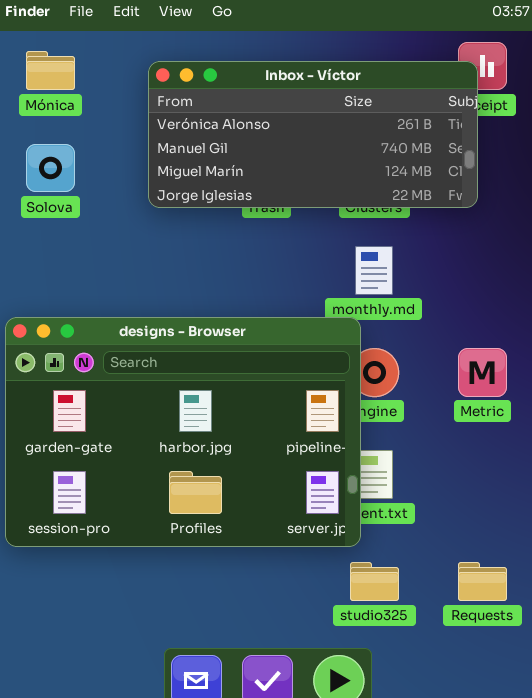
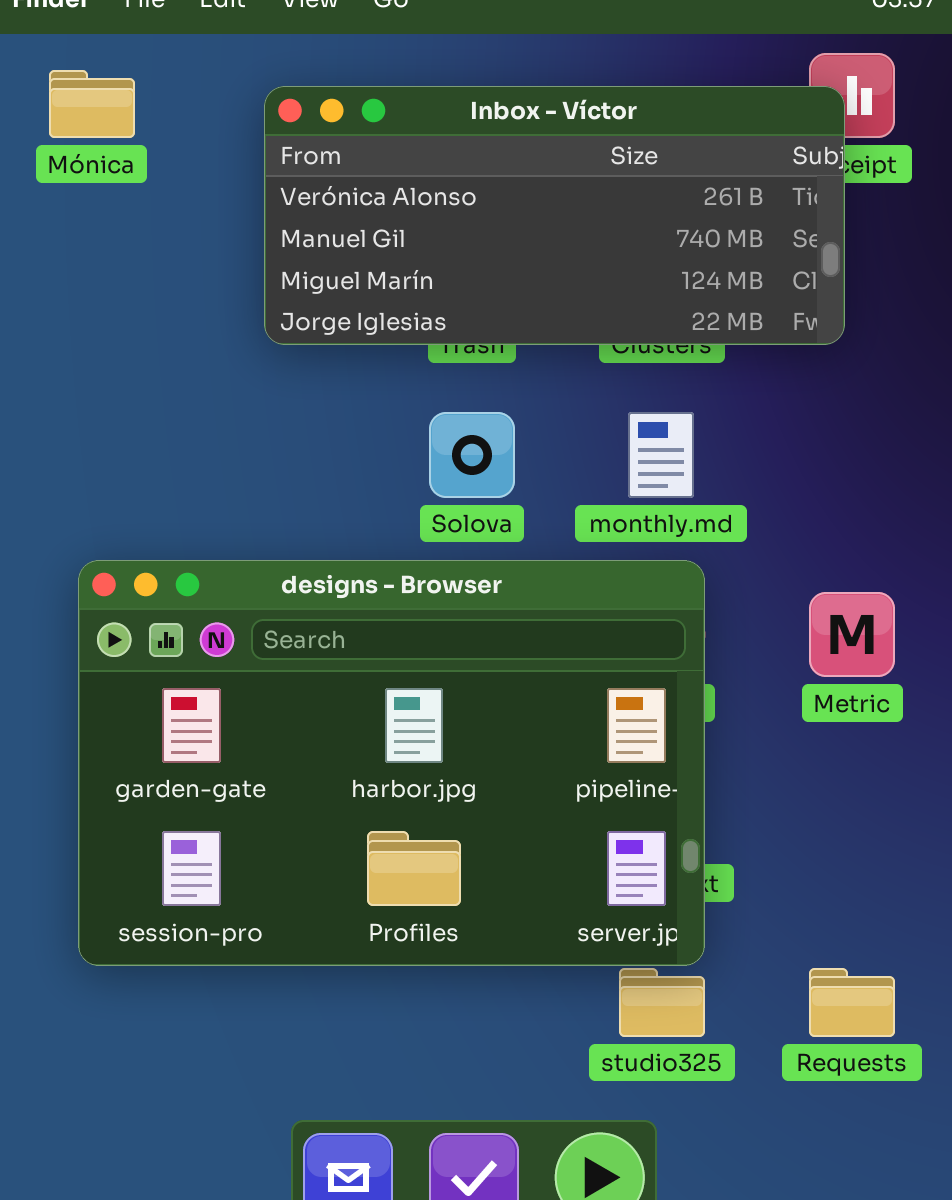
Solova: [26,144,75,192] -> [429,412,515,498], moved
designs - Browser: [5,317,361,547] -> [78,560,705,966], moved

